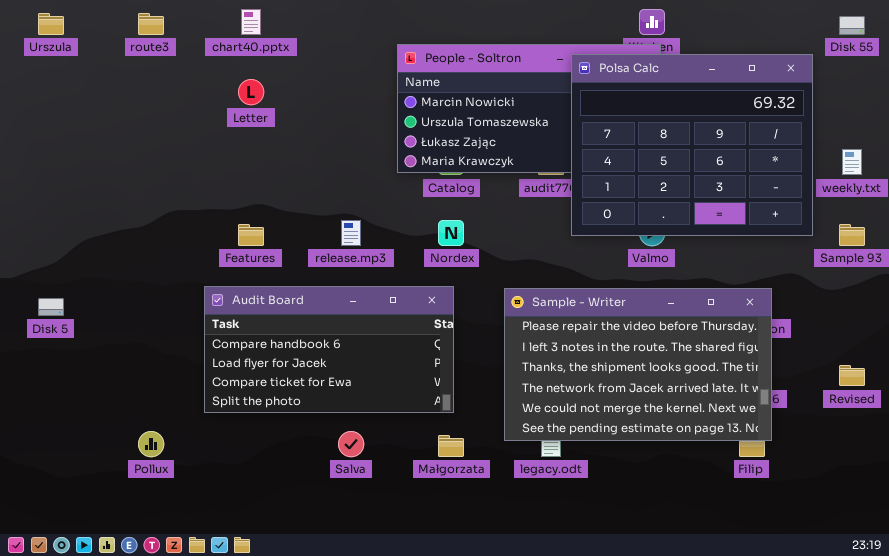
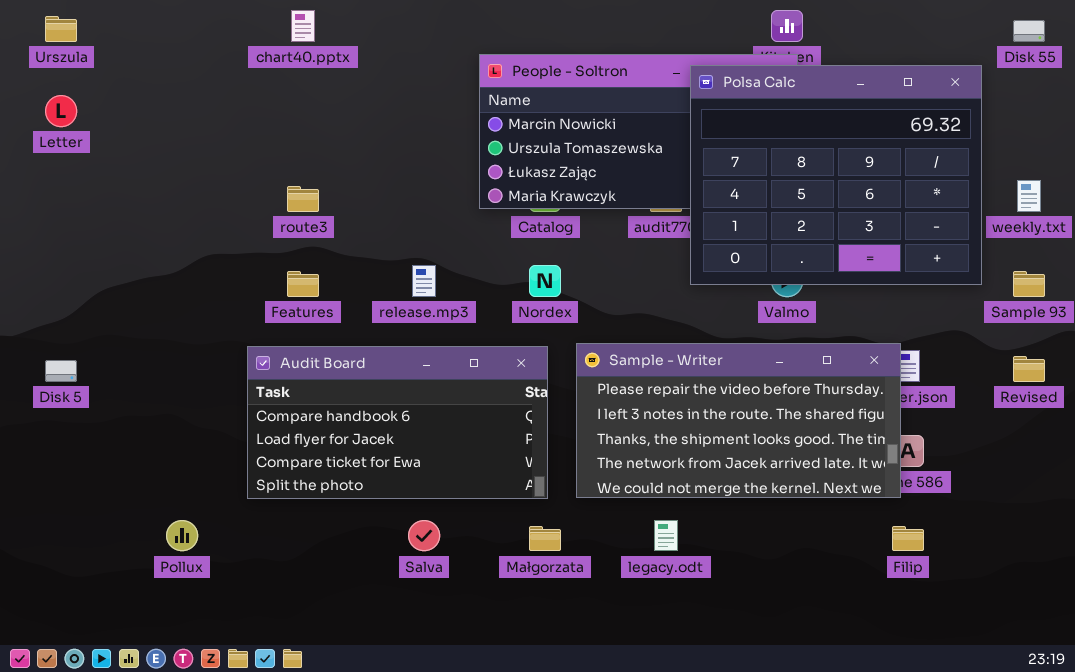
route3: [138,13,164,35] -> [287,186,319,212], moved
Letter: [238,79,264,105] -> [45,95,77,127], moved
Sample - Writer: [504,288,772,441] -> [576,343,901,498], moved, resized
Revised: [839,365,865,386] -> [1013,356,1045,382], moved

